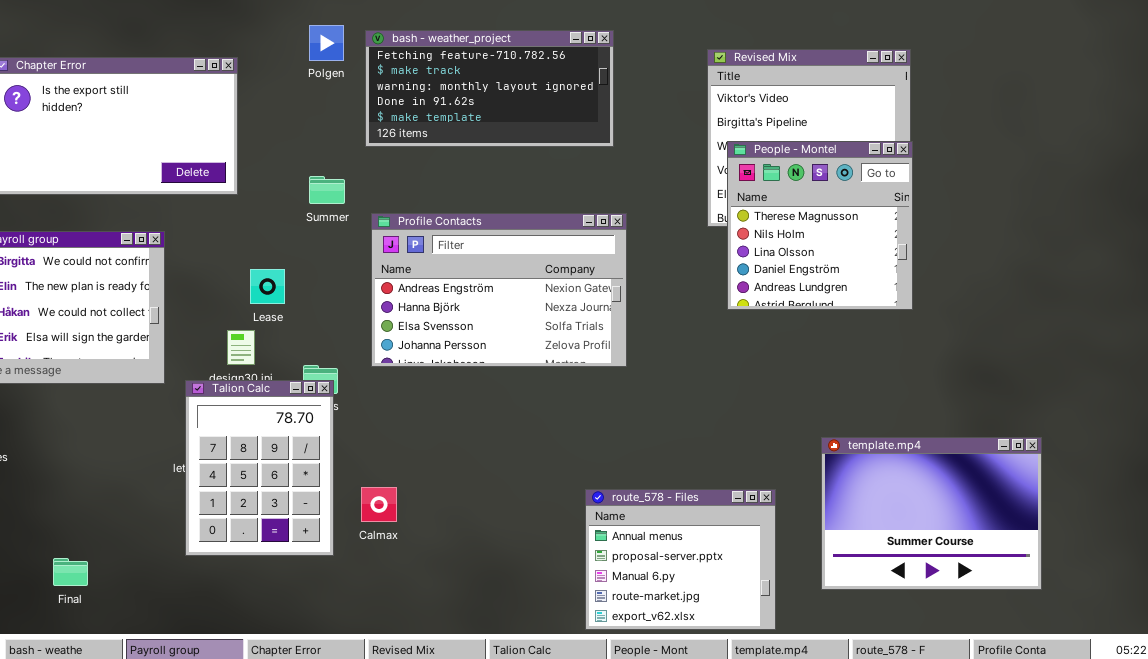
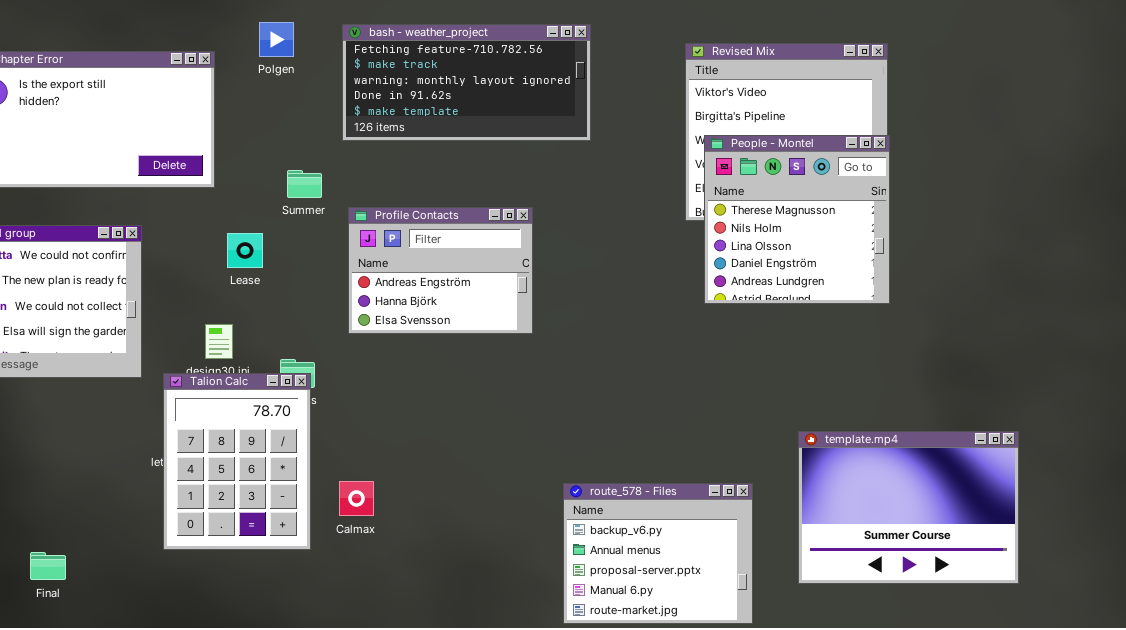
Polgen: [309,25,344,61] -> [259,22,294,57], moved
Profile Contacts: [371,213,627,367] -> [348,207,533,334], resized
Lease: [250,269,285,304] -> [227,233,263,268], moved
route_578 - Files: [585,489,776,630] -> [563,483,753,624], scrolled up 1 row

